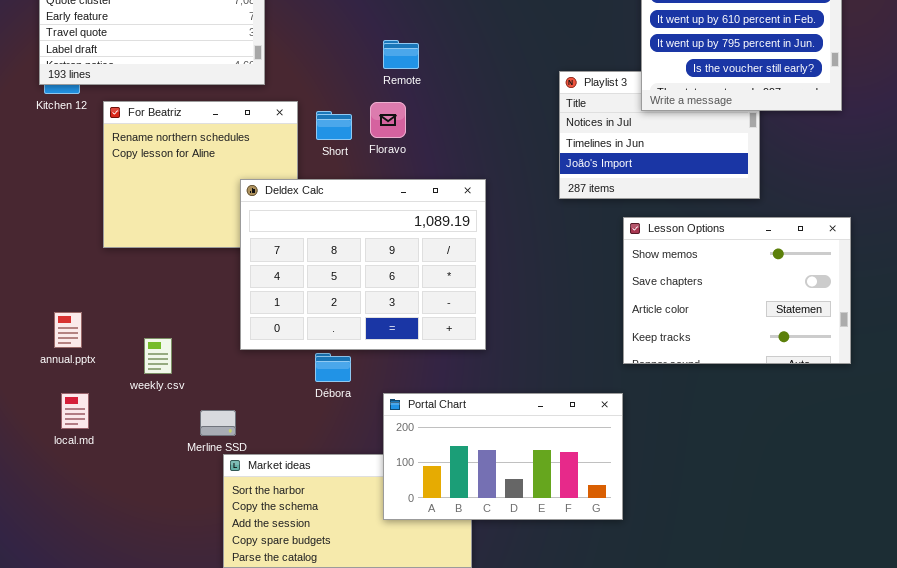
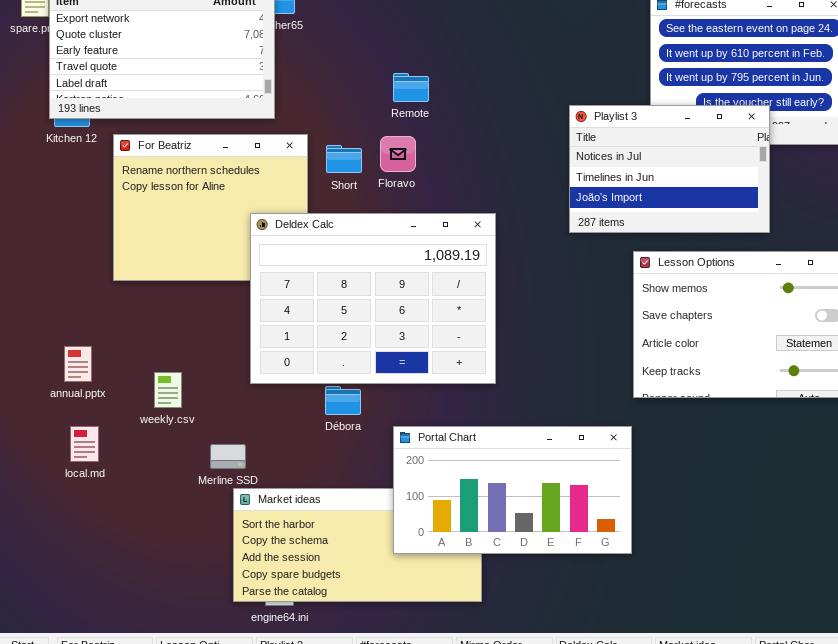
Playlist 3: [559,71,760,199] -> [569,105,770,233], raised

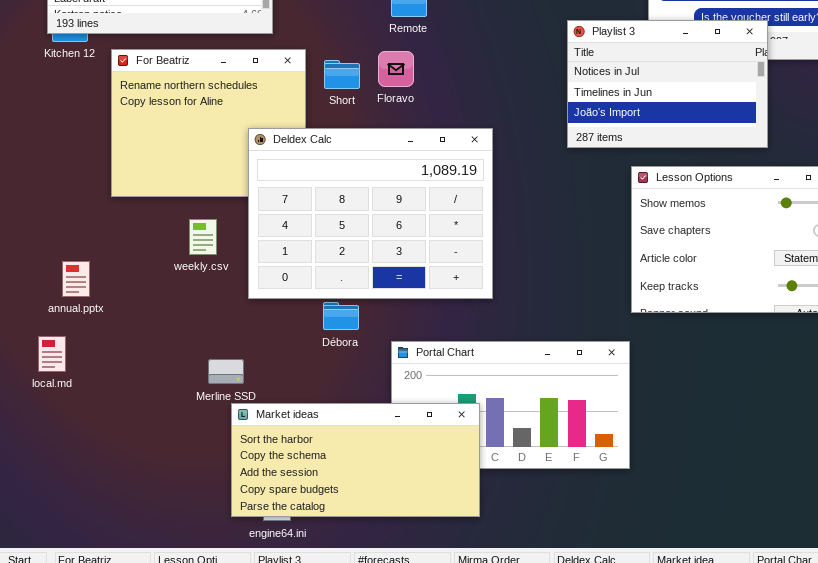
weekly.csv: [154,372,182,408] -> [189,219,217,255], moved
local.md: [70,426,99,462] -> [38,336,66,372], moved
Market ideas: [233,488,482,602] -> [231,403,480,517], raised

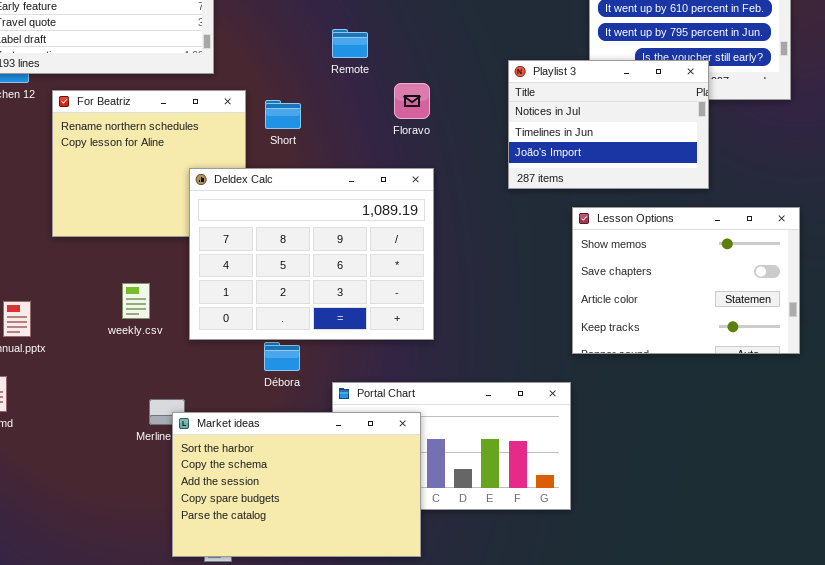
Floravo: [378,51,414,87] -> [394,83,430,119], moved
weekly.csv: [189,219,217,255] -> [122,283,150,319], moved
Market ideas: [231,403,480,517] -> [172,412,421,557], resized

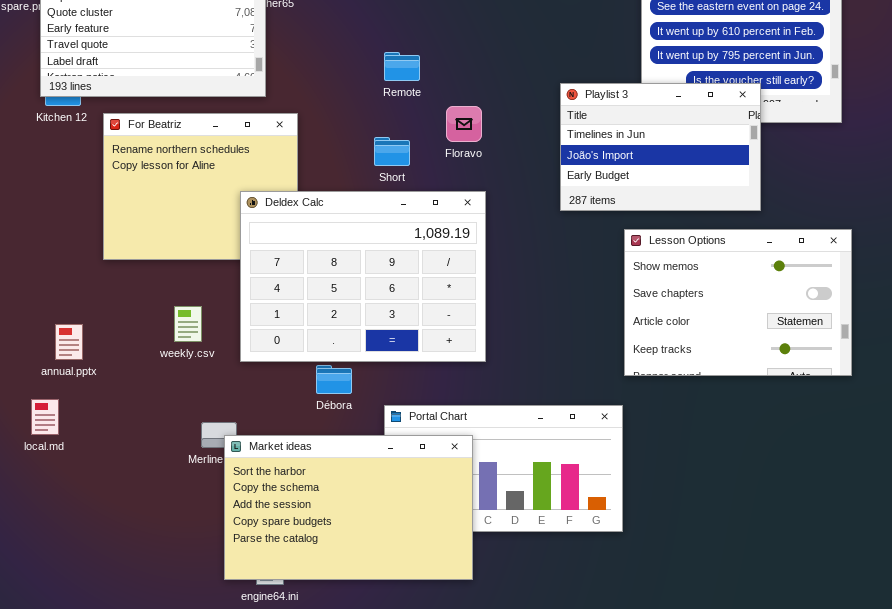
Playlist 3: [508,60,709,189] -> [560,83,761,211], scrolled down 1 row
Short: [265,100,301,129] -> [374,137,410,166], moved

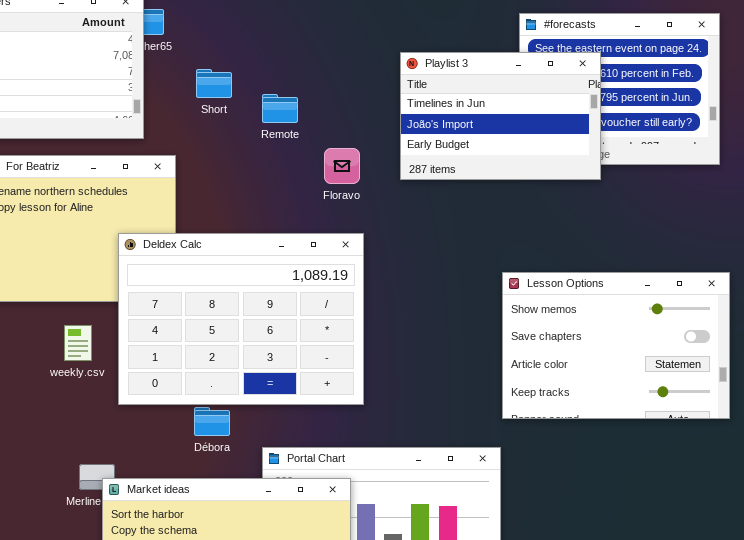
Playlist 3: [560,83,761,211] -> [400,52,601,180], moved
Short: [374,137,410,166] -> [196,69,232,98], moved
weekly.csv: [174,306,202,342] -> [64,325,92,361], moved

